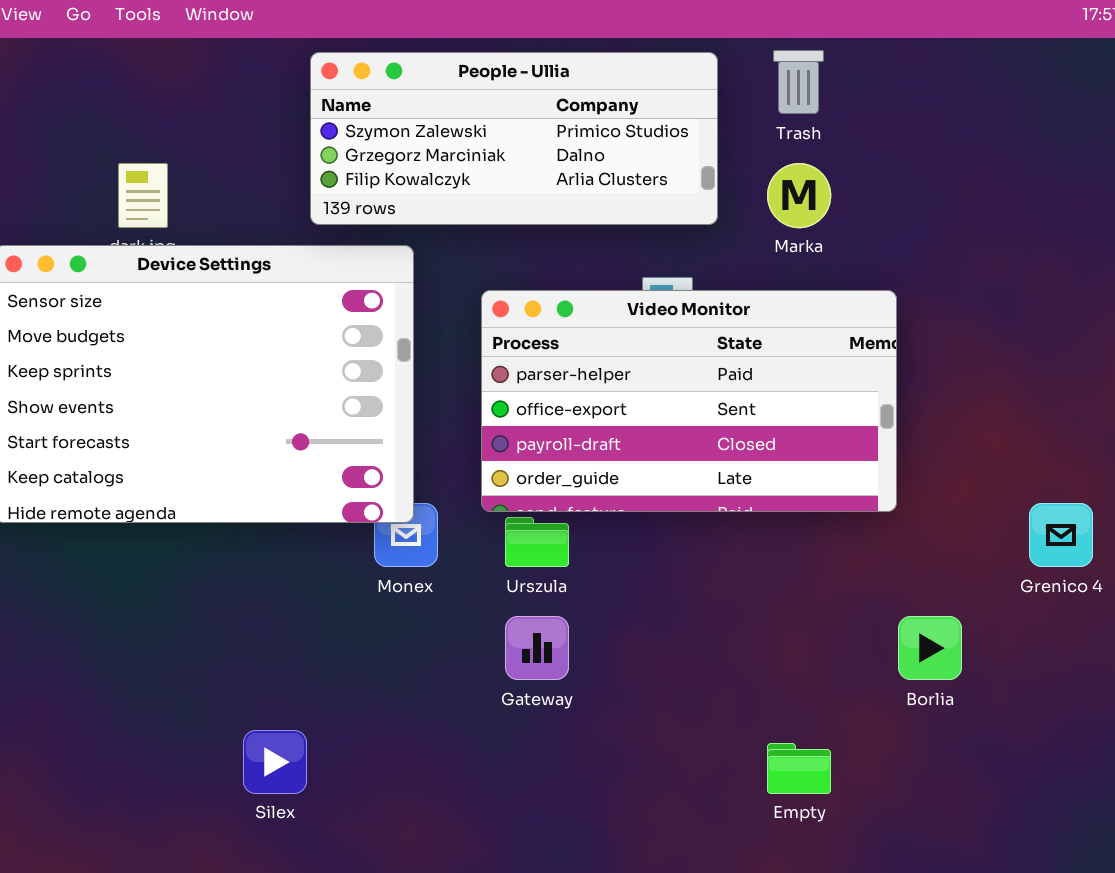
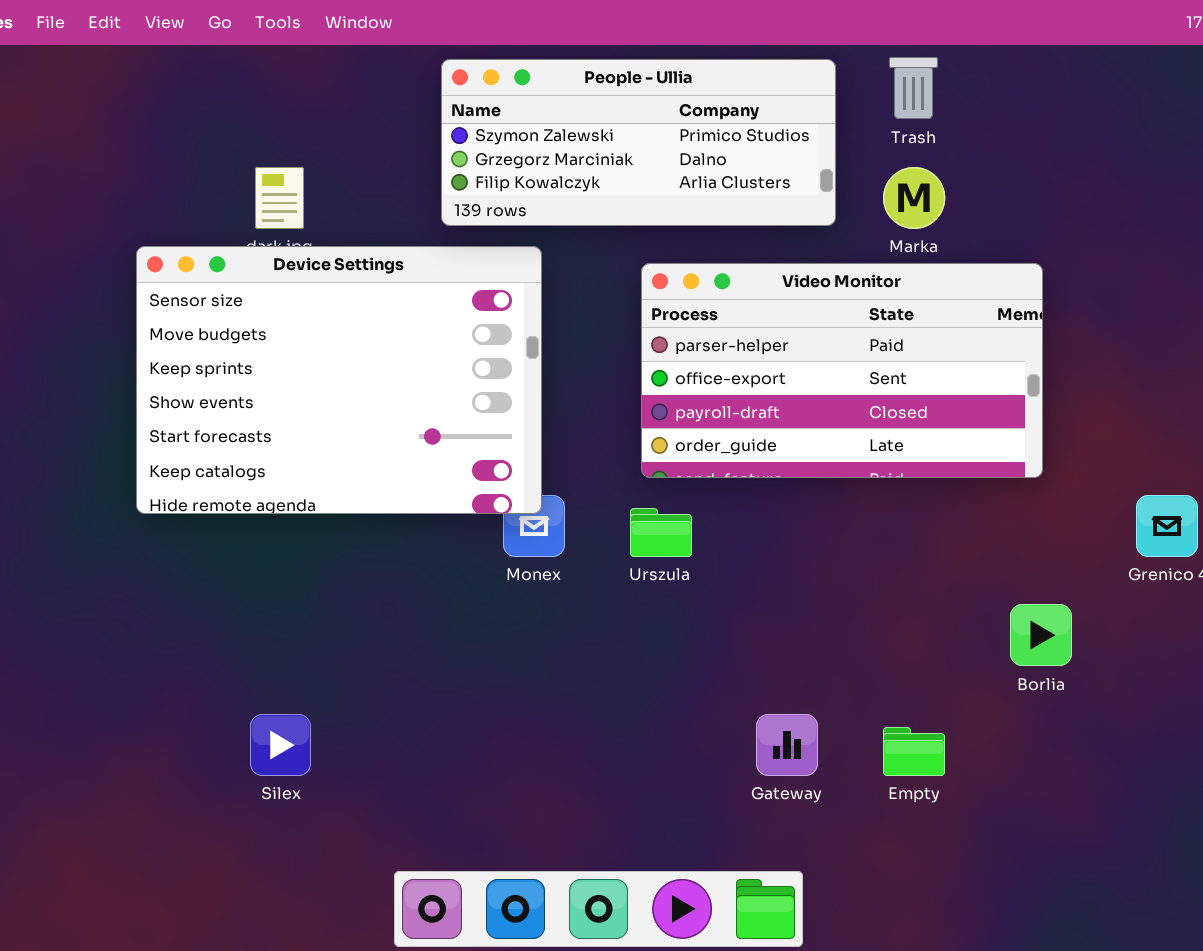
Video Monitor: [481,290,897,512] -> [641,263,1043,478], moved
Gateway: [505,616,569,680] -> [756,714,818,776], moved
Silex: [243,730,307,794] -> [250,714,311,776], moved

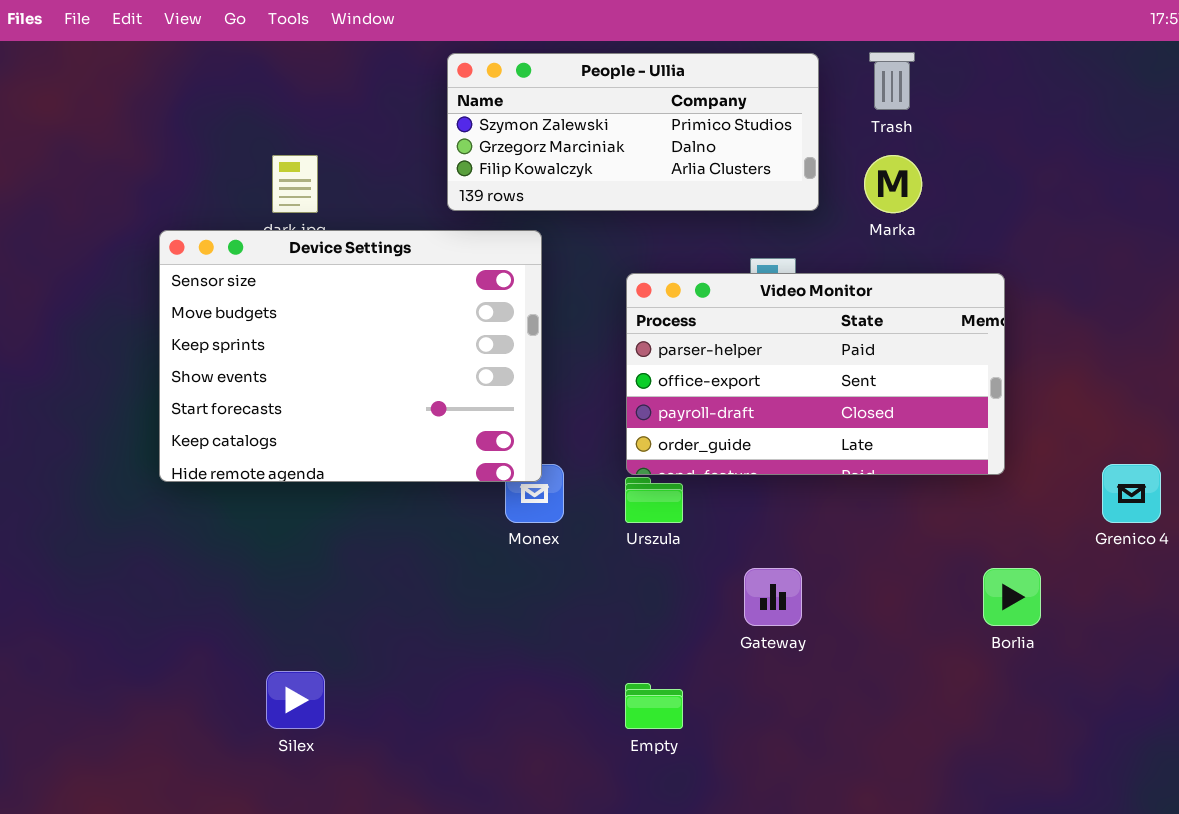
Video Monitor: [641,263,1043,478] -> [626,273,1005,475], moved
Gateway: [756,714,818,776] -> [744,568,802,626], moved
Empty: [883,727,945,776] -> [625,683,683,729], moved

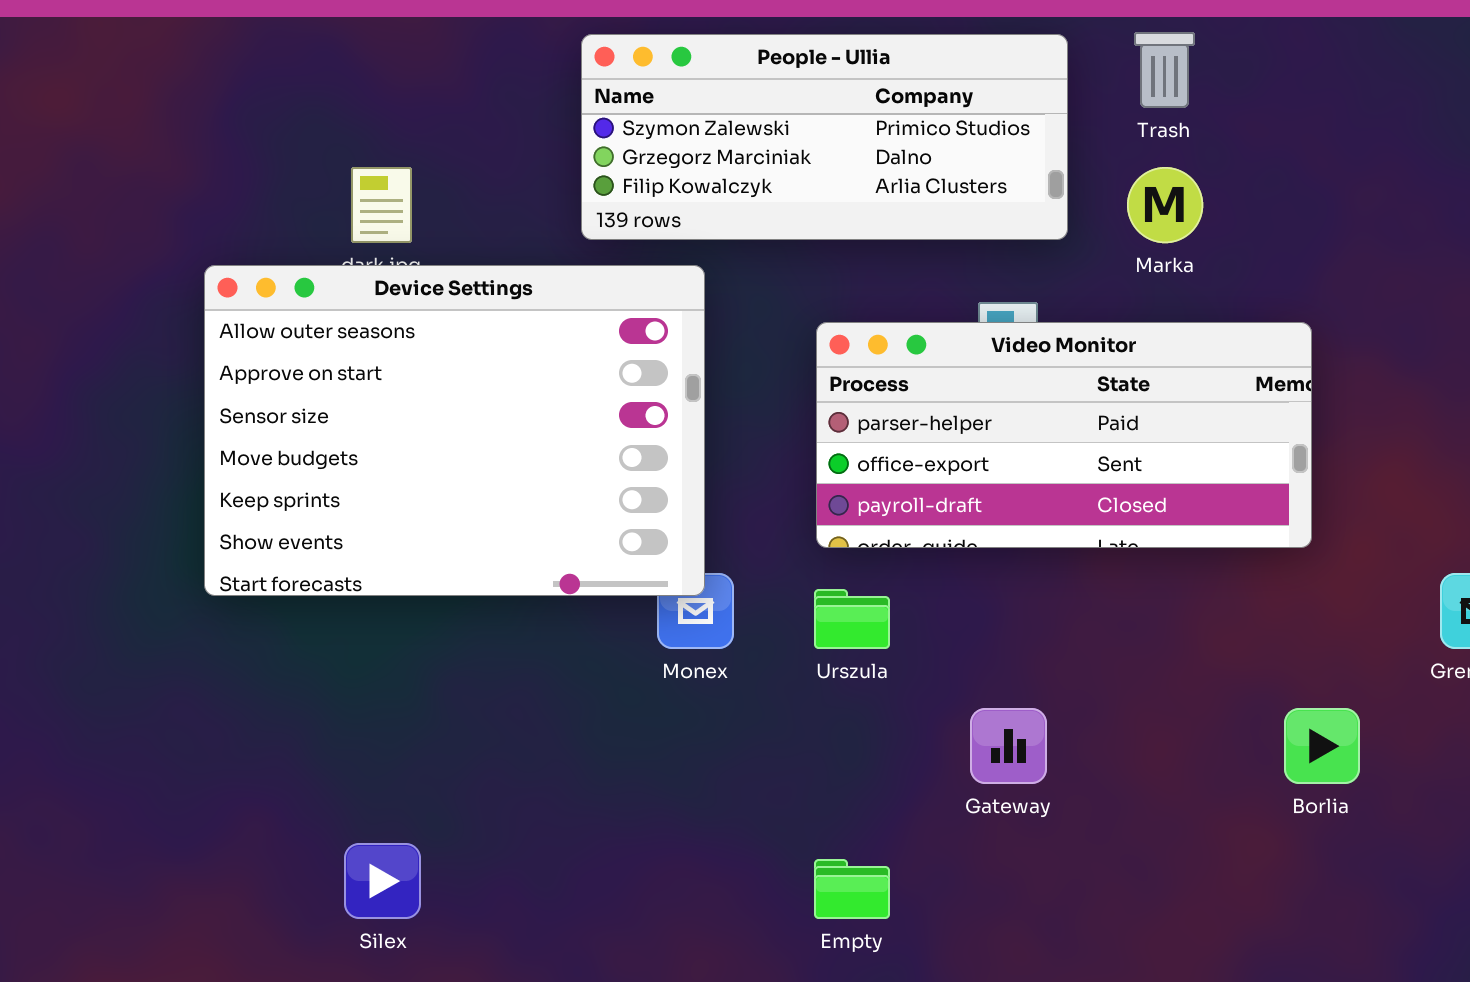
Device Settings: [159,230,542,482] -> [204,265,705,596], scrolled up 2 rows
Video Monitor: [626,273,1005,475] -> [816,322,1312,548], resized

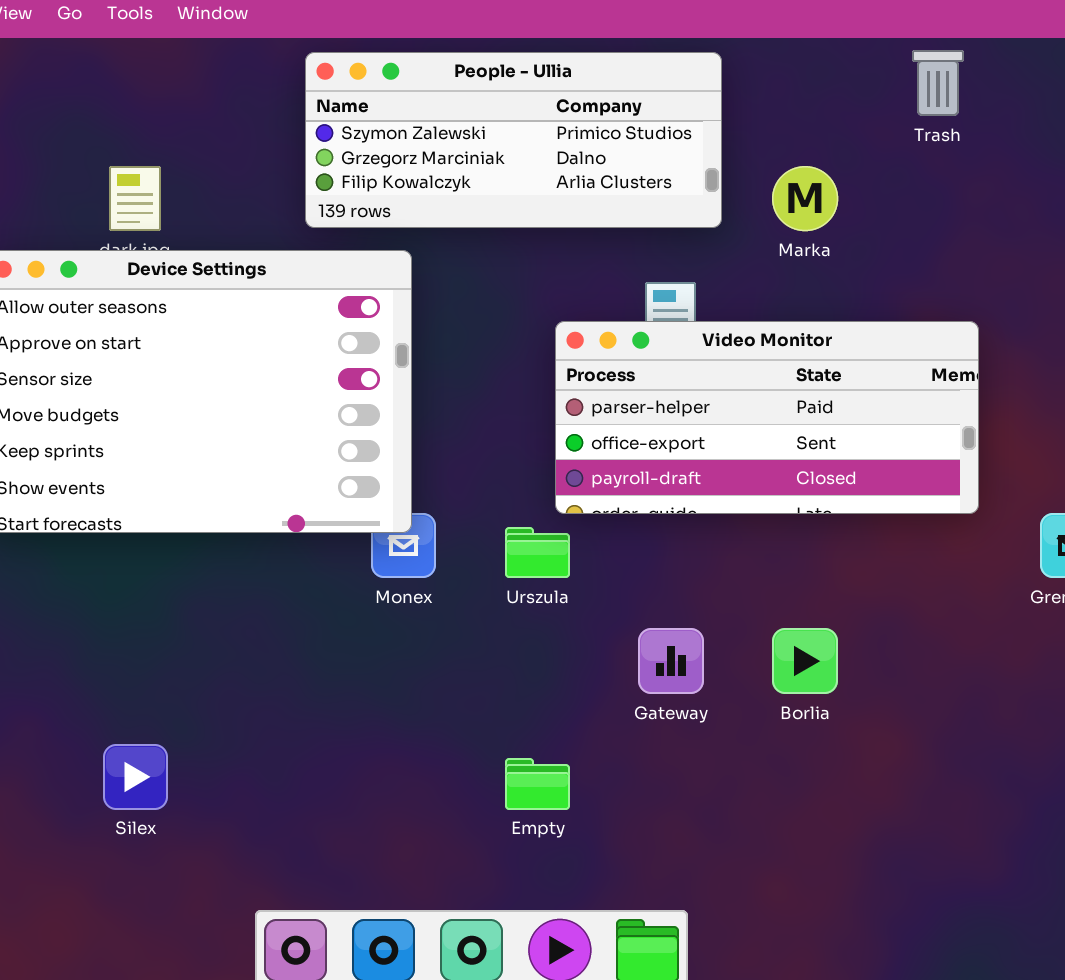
Trash: [1134,32,1195,108] -> [912,50,964,116], moved
Video Monitor: [816,322,1312,548] -> [555,321,979,514], moved
Borlia: [1284,708,1360,784] -> [772,628,838,694], moved

